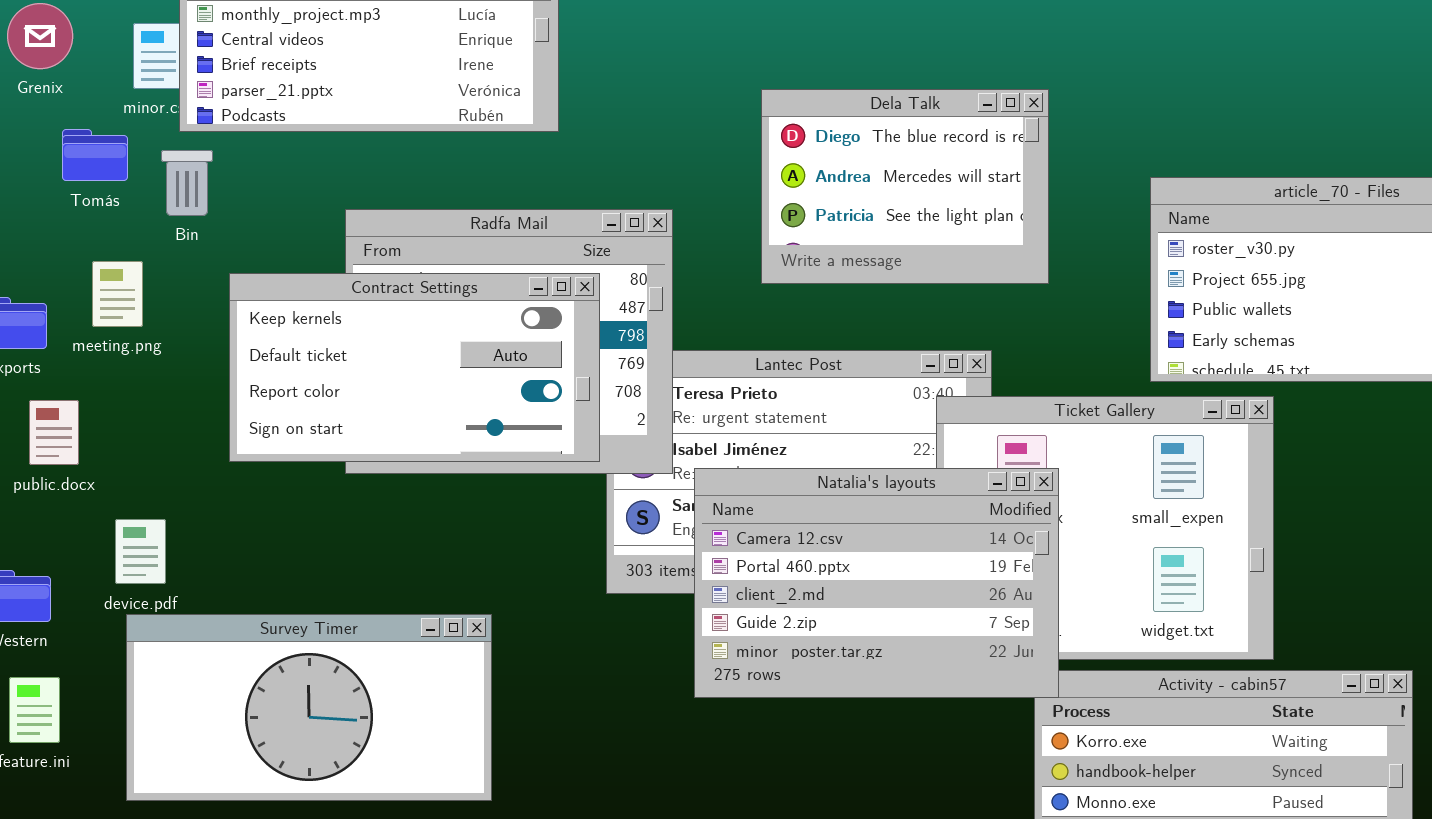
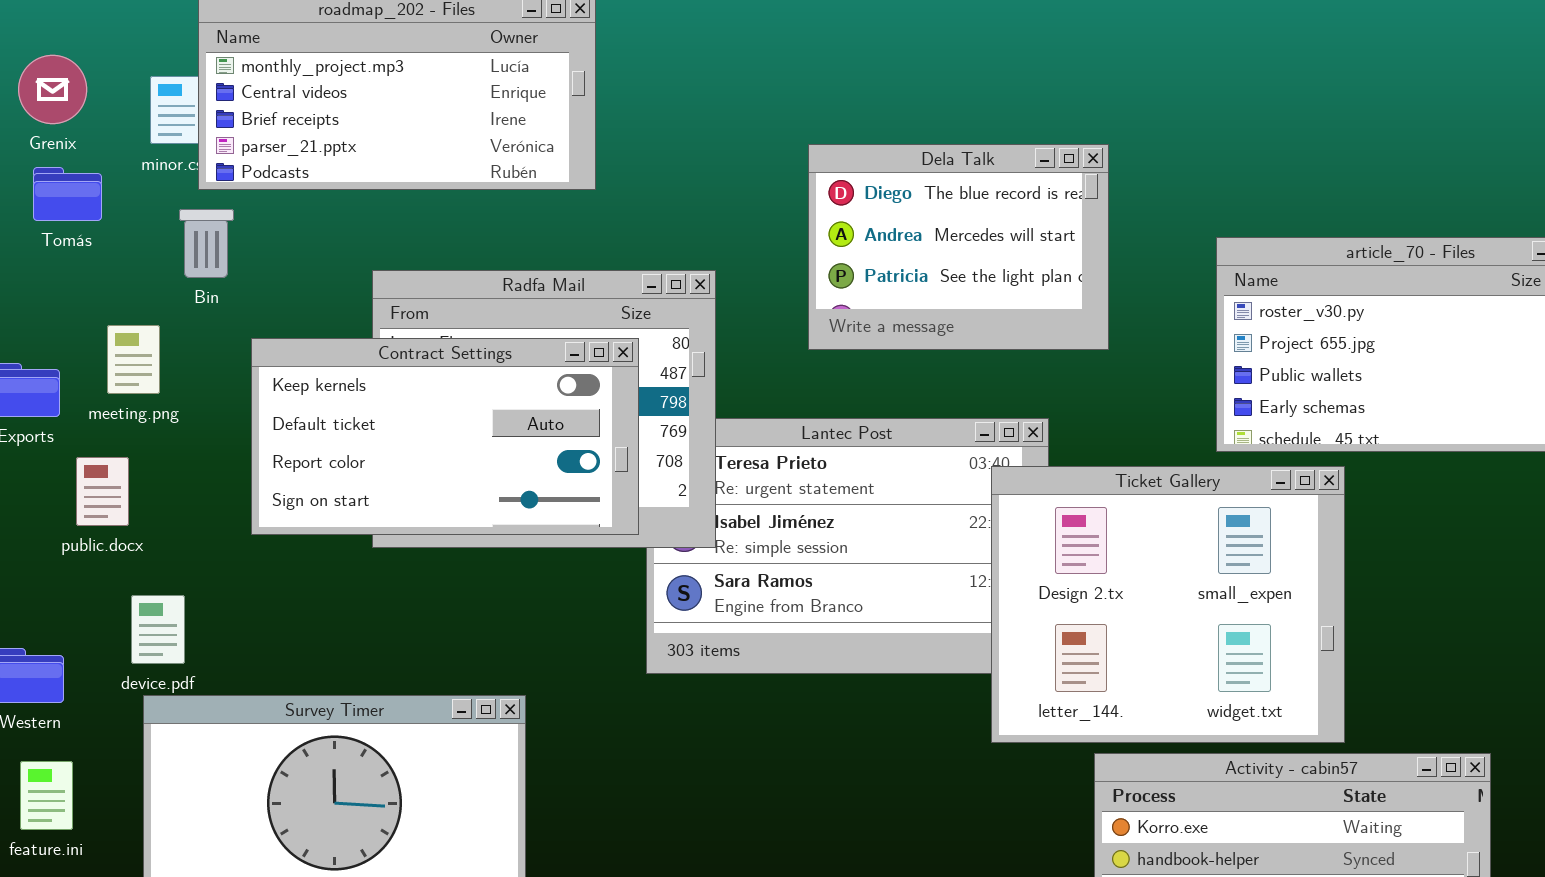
Tomás: [62,129,128,181] -> [33,167,102,221], moved
public.docx: [29,400,79,465] -> [76,457,129,526], moved
Natalia's layouts: [694,468,1059,698] -> none, closed

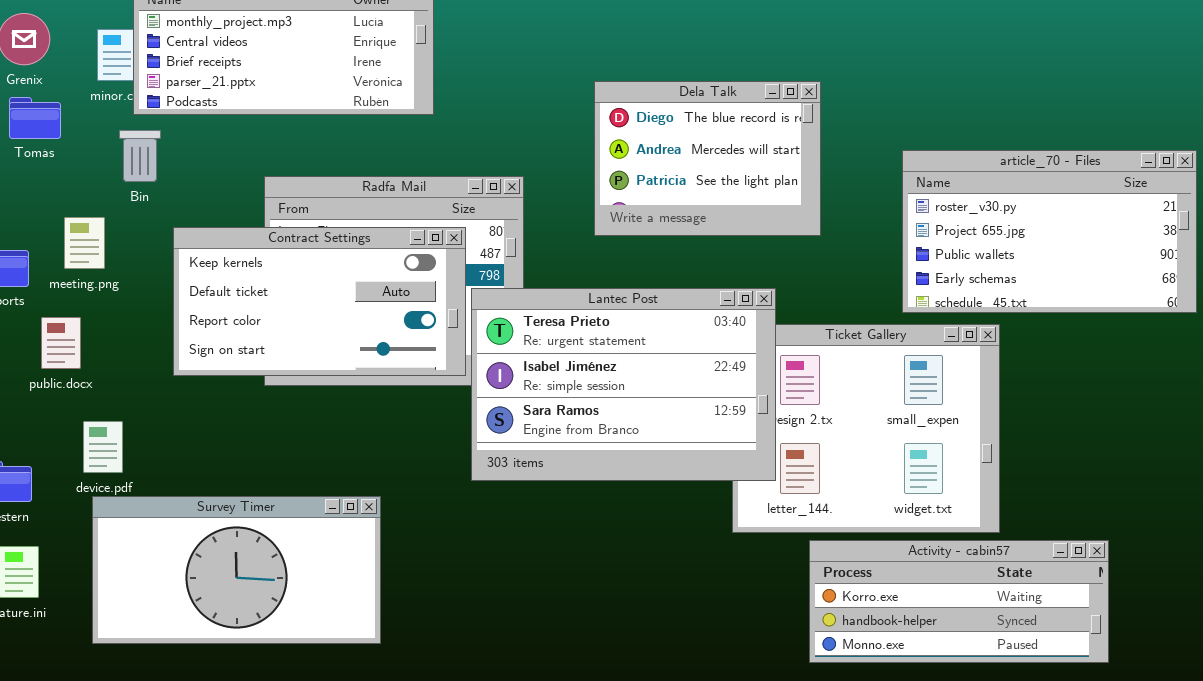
Lantec Post: [646,418,1049,674] -> [471,288,776,481], raised

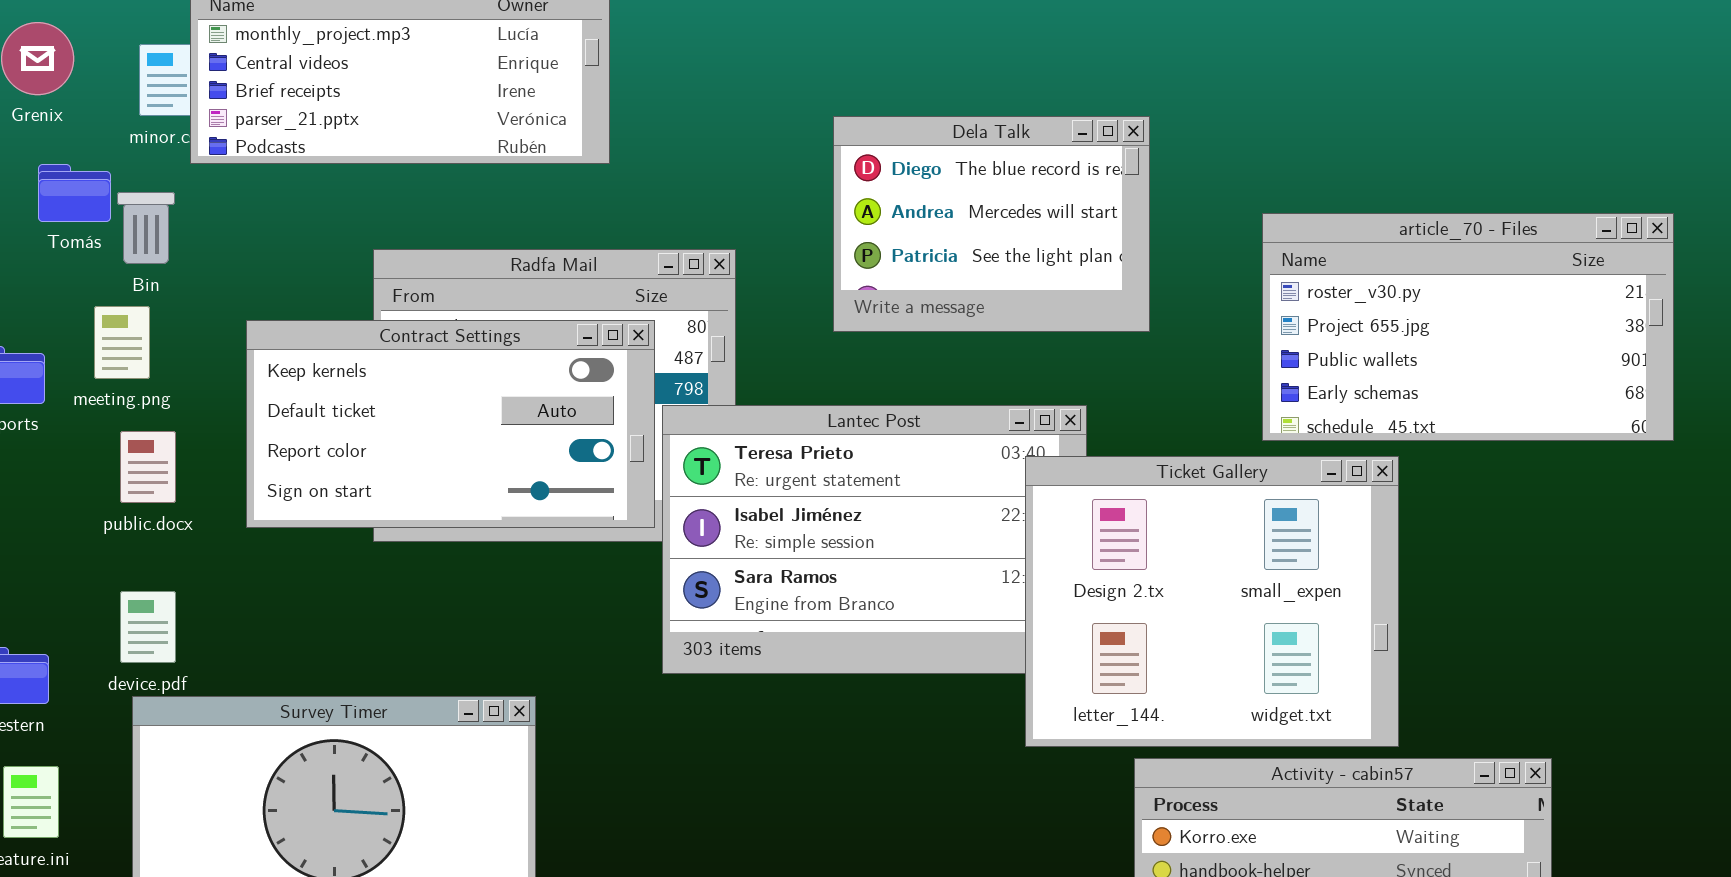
Tomás: [9,97,61,139] -> [38,164,111,222], moved
Bin: [119,130,161,182] -> [117,192,175,264], moved
public.docx: [41,317,81,369] -> [120,431,176,503], moved
Ticket Gallery: [732,324,1000,533] -> [1025,456,1399,747], raised

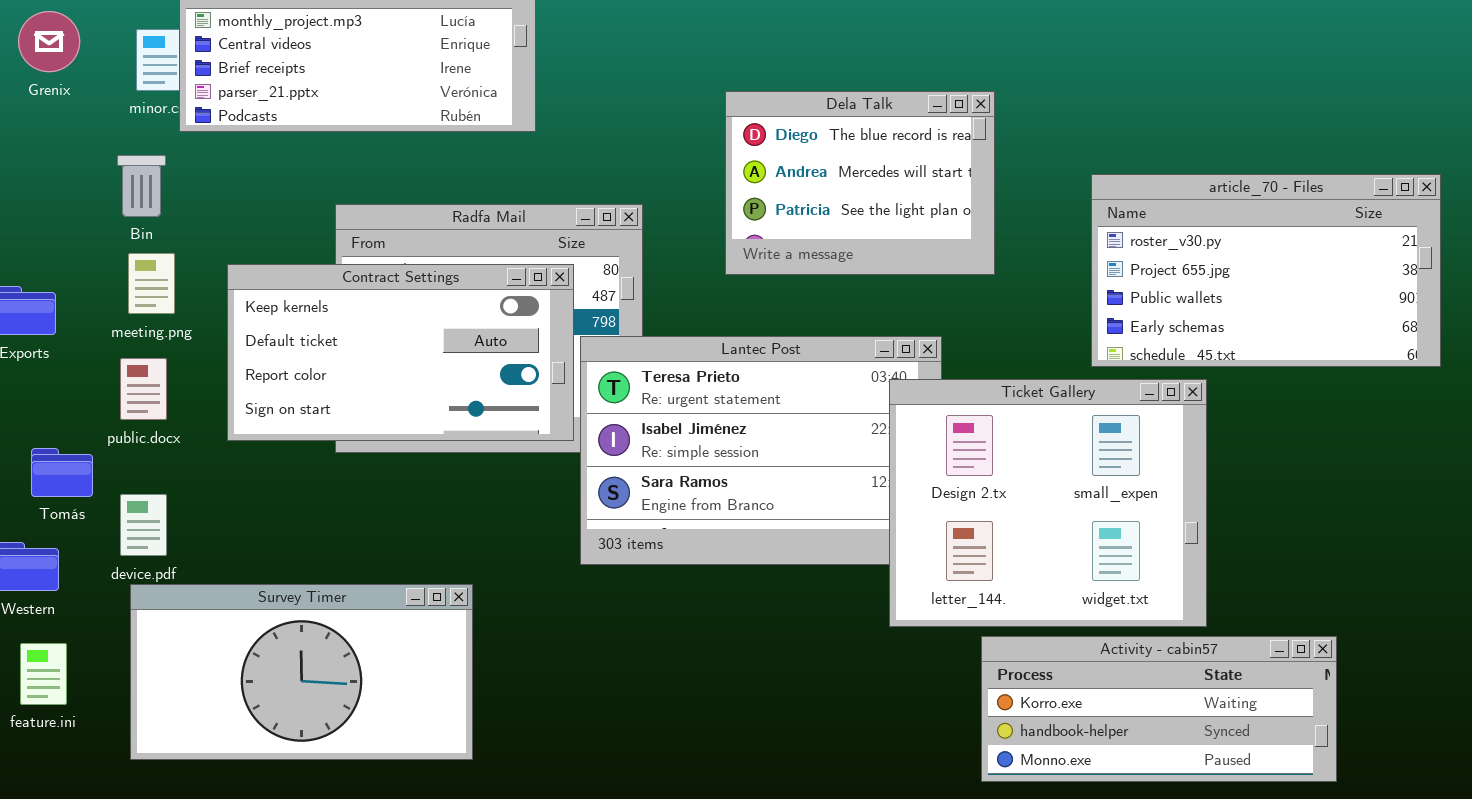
Tomás: [38,164,111,222] -> [31,448,93,497], moved
meeting.png: [94,306,150,379] -> [128,253,175,314], moved

